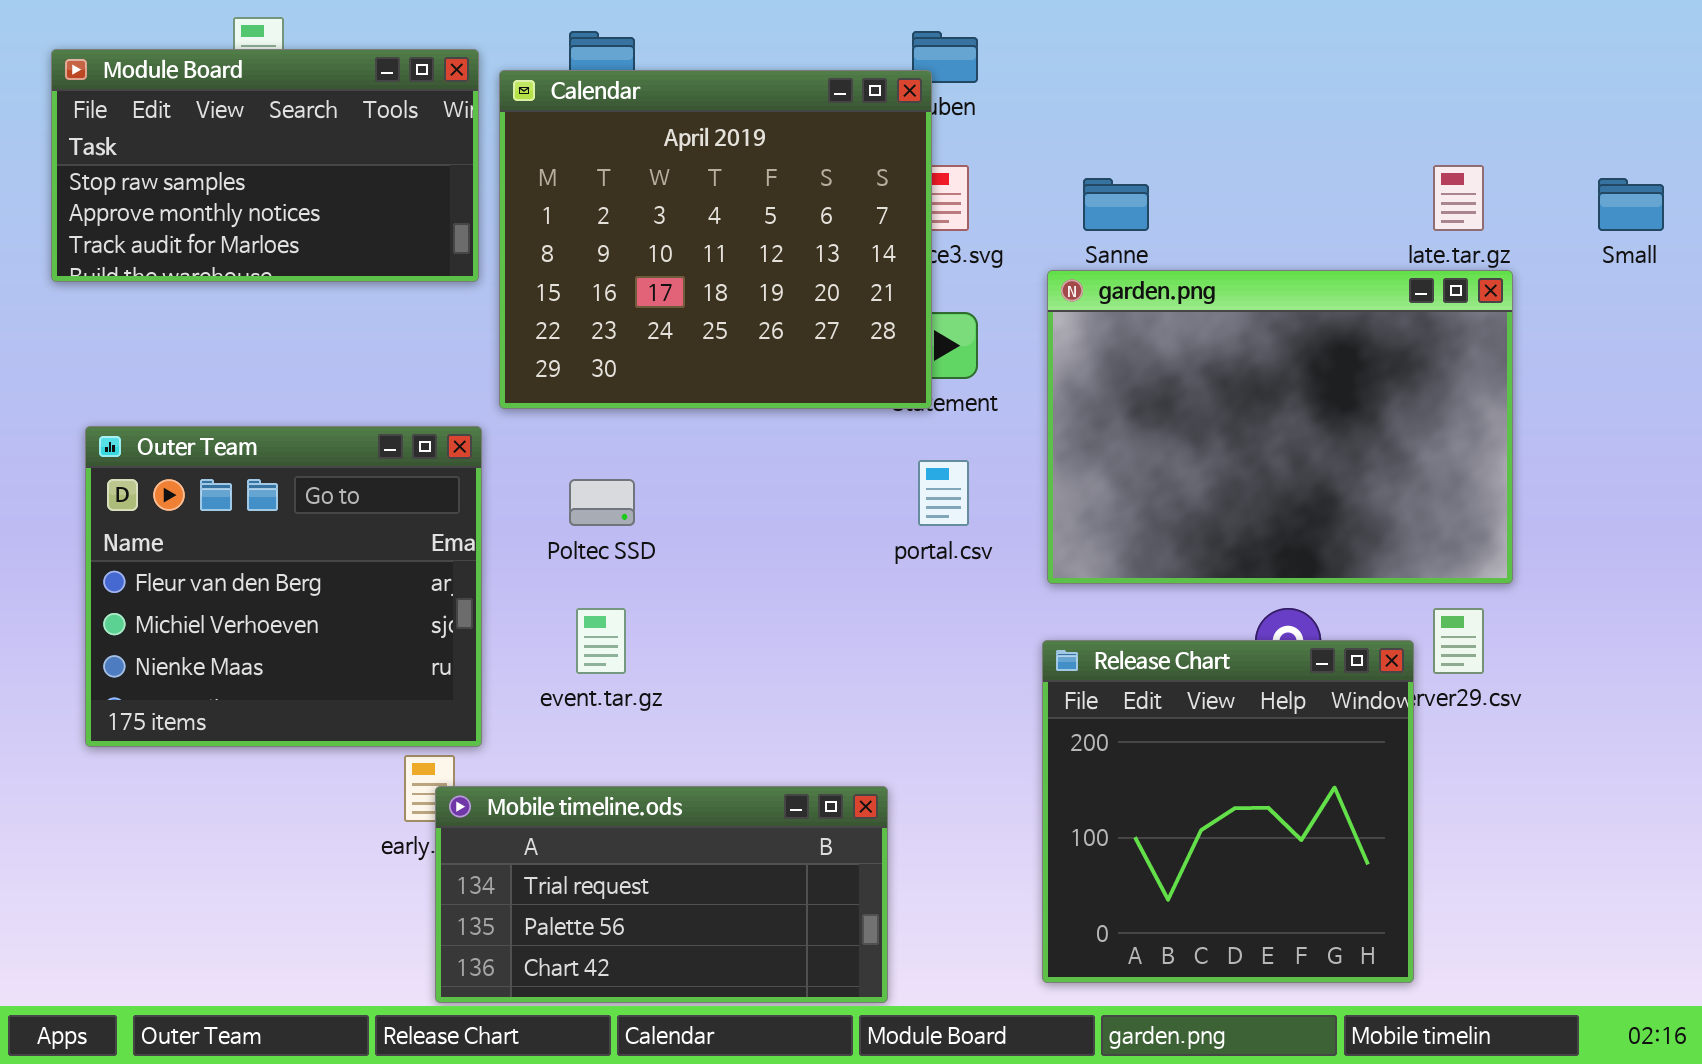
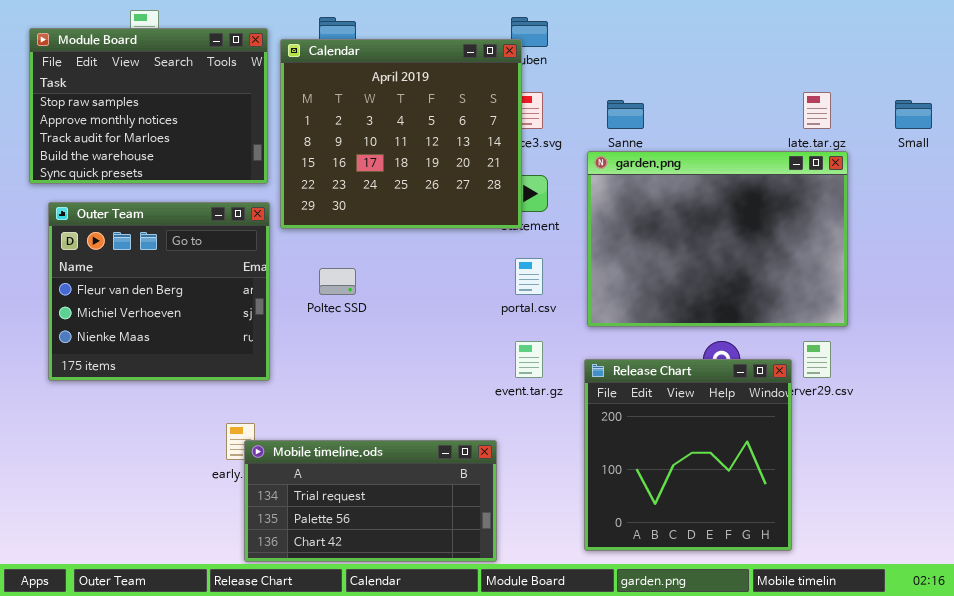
Module Board: [51,49,479,282] -> [29,28,268,184], resized
Outer Team: [85,426,482,747] -> [48,202,270,381], moved
event.tar.gz: [576,608,626,674] -> [515,341,543,378], moved

